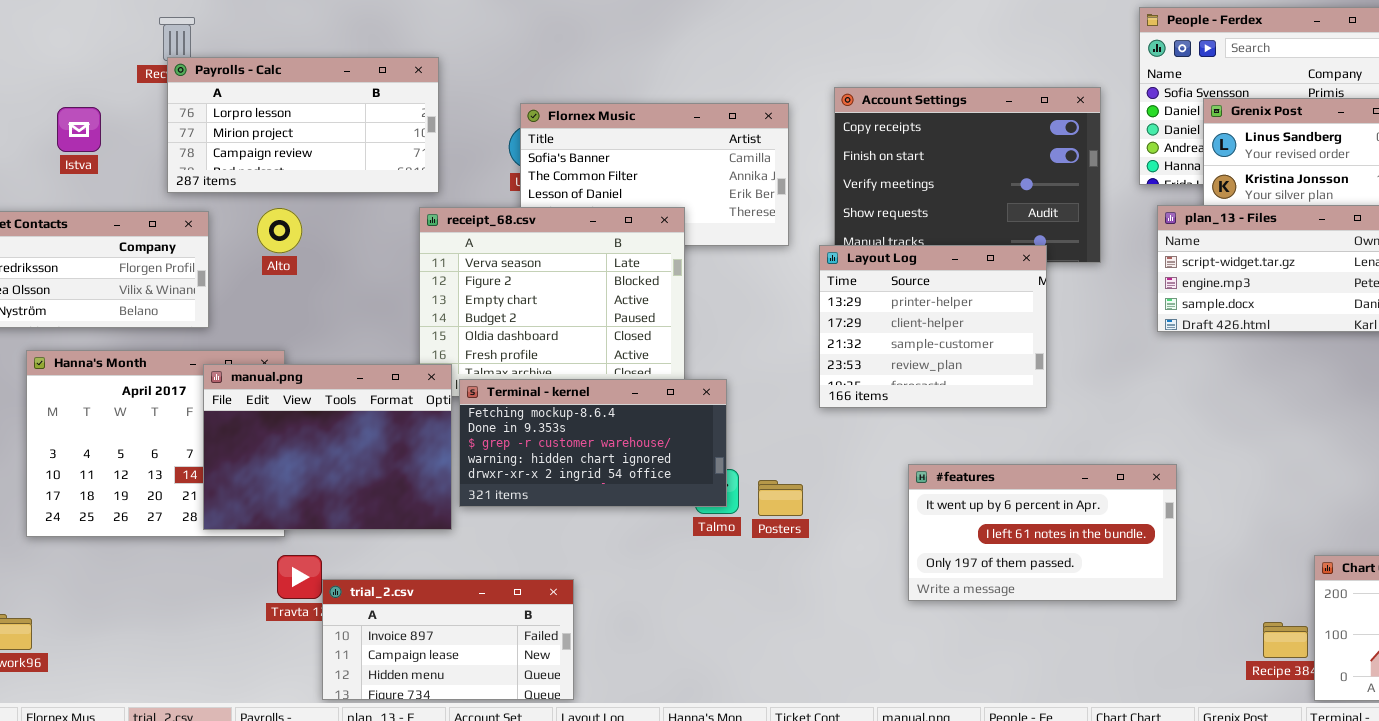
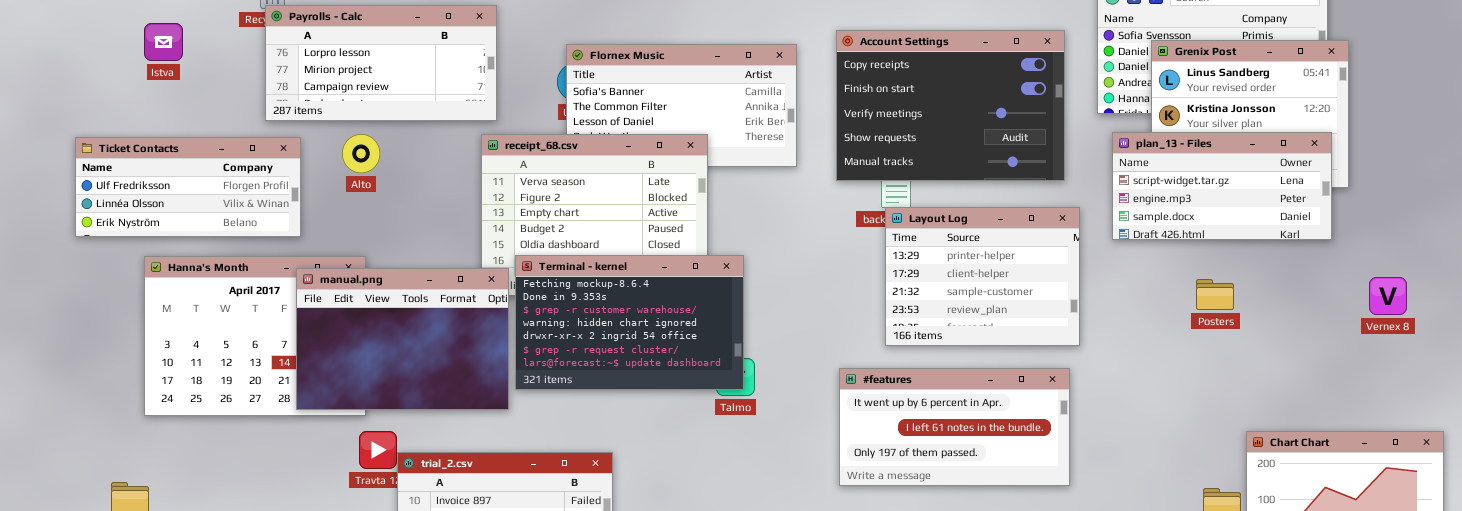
Istva: [57,107,101,152] -> [144,23,183,61], moved
Layout Log: [819,245,1047,408] -> [885,207,1080,346], moved
Terminal - kernel: [459,379,727,507] -> [515,255,744,390], resized
#features: [908,464,1177,601] -> [839,368,1070,486], moved
Posters: [758,480,803,516] -> [1196,279,1234,310], moved

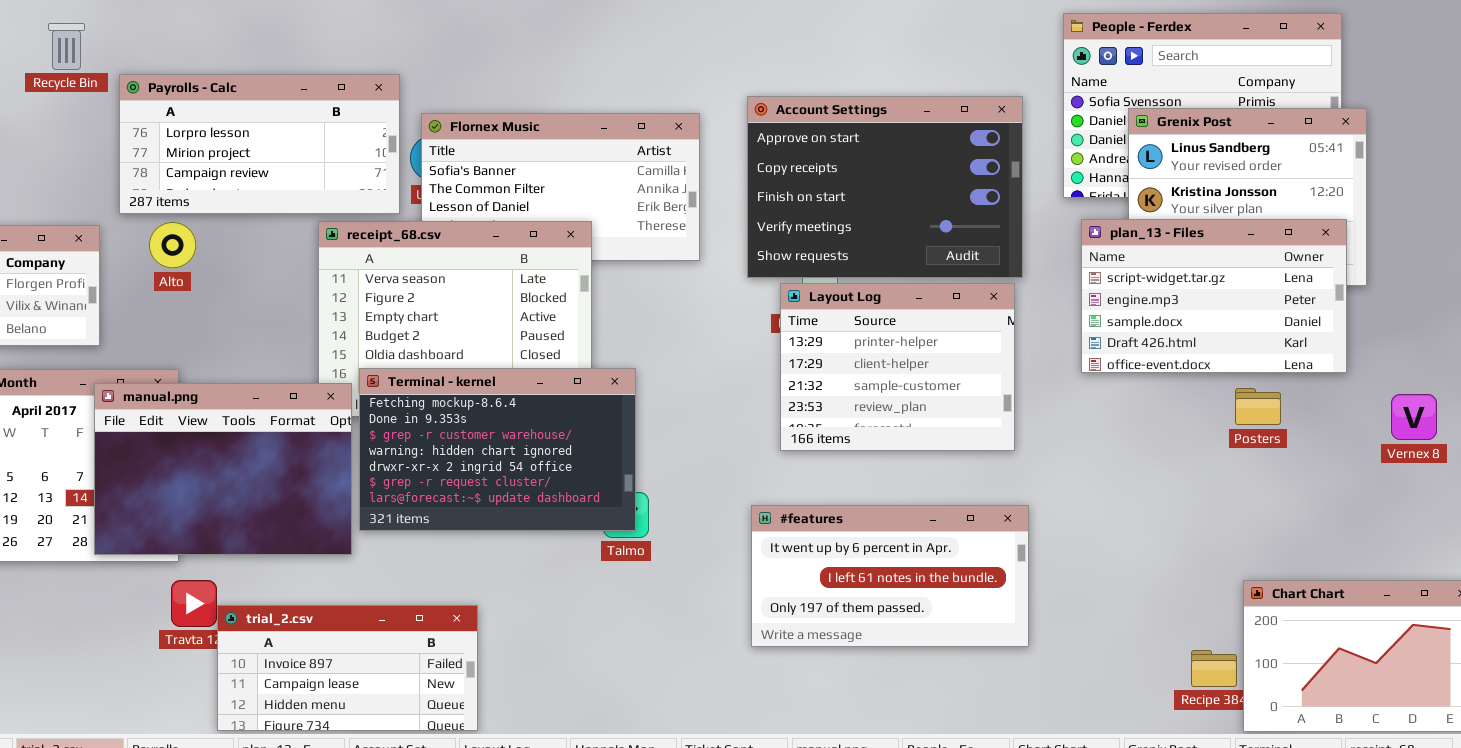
Payrolls - Calc: [265,5,497,121] -> [119,74,400,214], moved
Account Settings: [836,30,1065,181] -> [747,96,1023,278], scrolled up 1 row
plan_13 - Files: [1112,132,1332,240] -> [1081,219,1347,373], resized
Layout Log: [885,207,1080,346] -> [780,283,1015,451], moved
Posters: [1196,279,1234,310] -> [1235,388,1281,425], moved

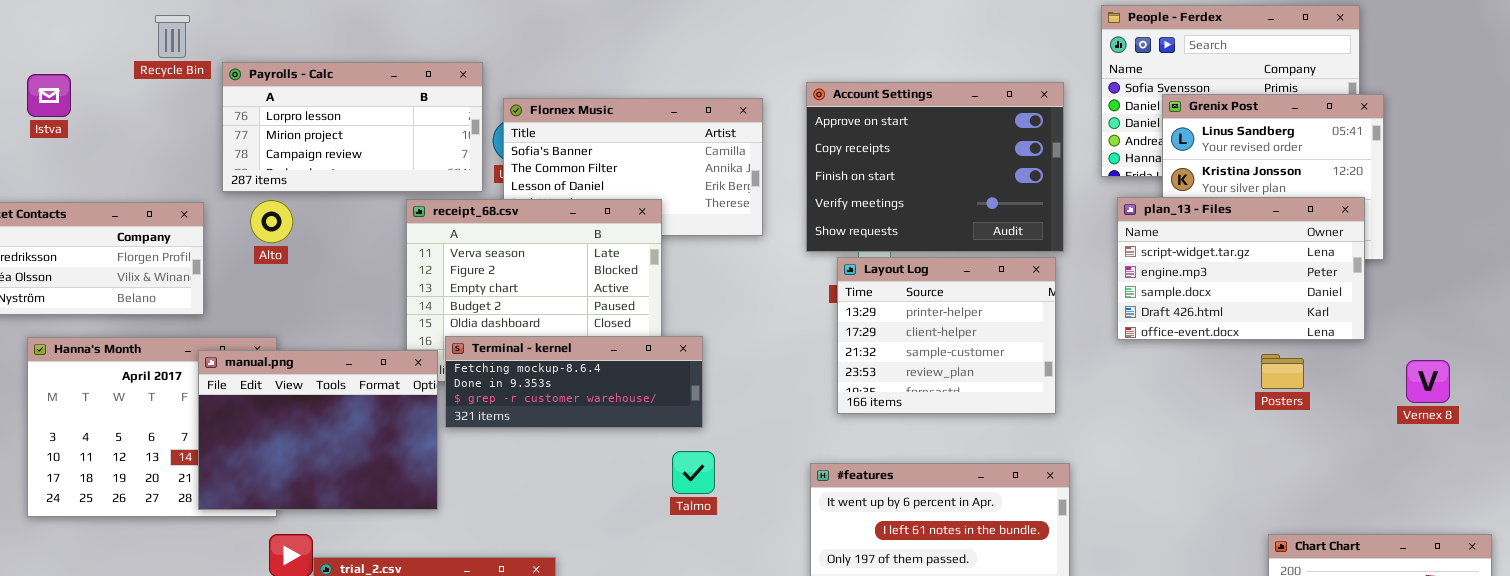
Terminal - kernel: [359,368,636,531] -> [445,336,703,428], resized

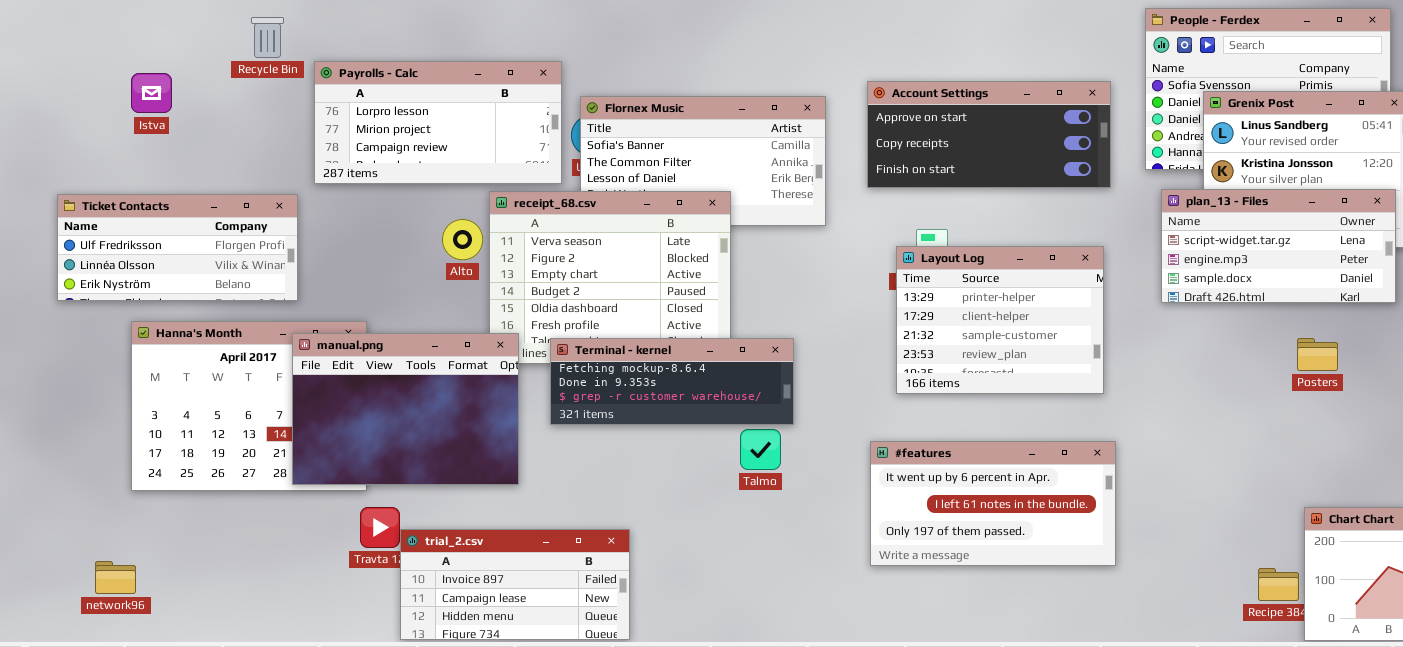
Account Settings: [806,82,1064,252] -> [867,81,1111,188], resized
plan_13 - Files: [1117,197,1365,340] -> [1161,189,1396,303], resized
Alto: [250,200,293,243] -> [442,219,483,260], moved
Terminal - kernel: [445,336,703,428] -> [550,338,794,425], moved

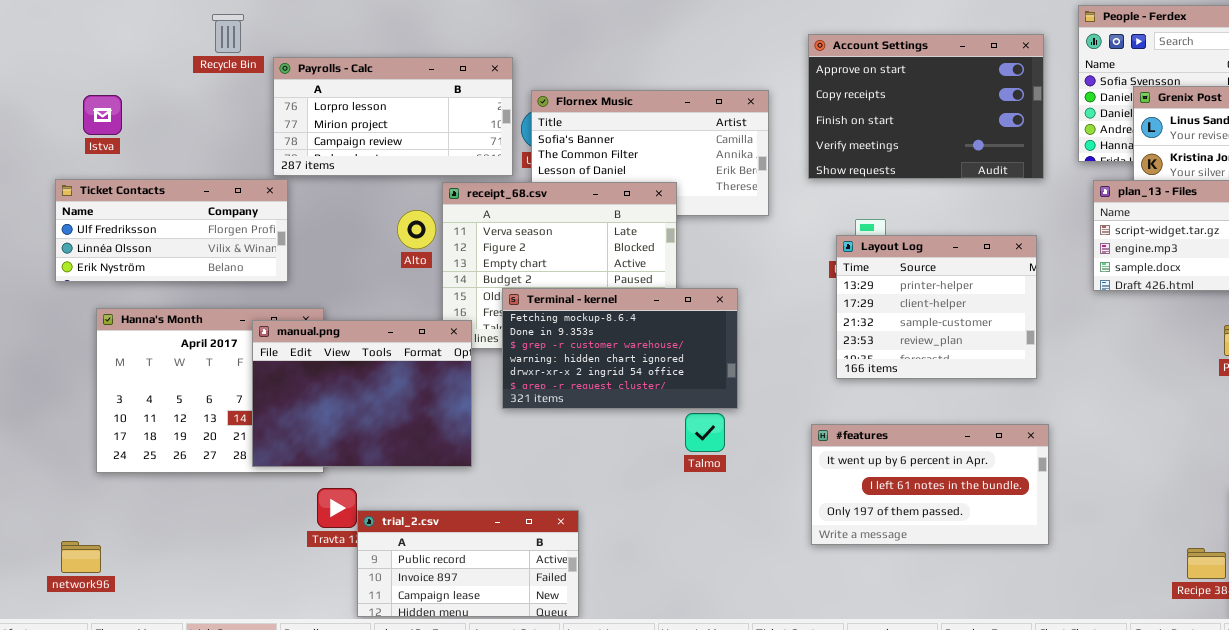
Istva: [131,73,172,113] -> [83,95,122,135], moved
Account Settings: [867,81,1111,188] -> [808,34,1044,179], resized
Ticket Contacts: [57,194,298,301] -> [55,179,288,282], moved
Terminal - kernel: [550,338,794,425] -> [502,288,738,409], resized
trial_2.csv: [400,529,630,640] -> [357,510,579,617], scrolled up 1 row

